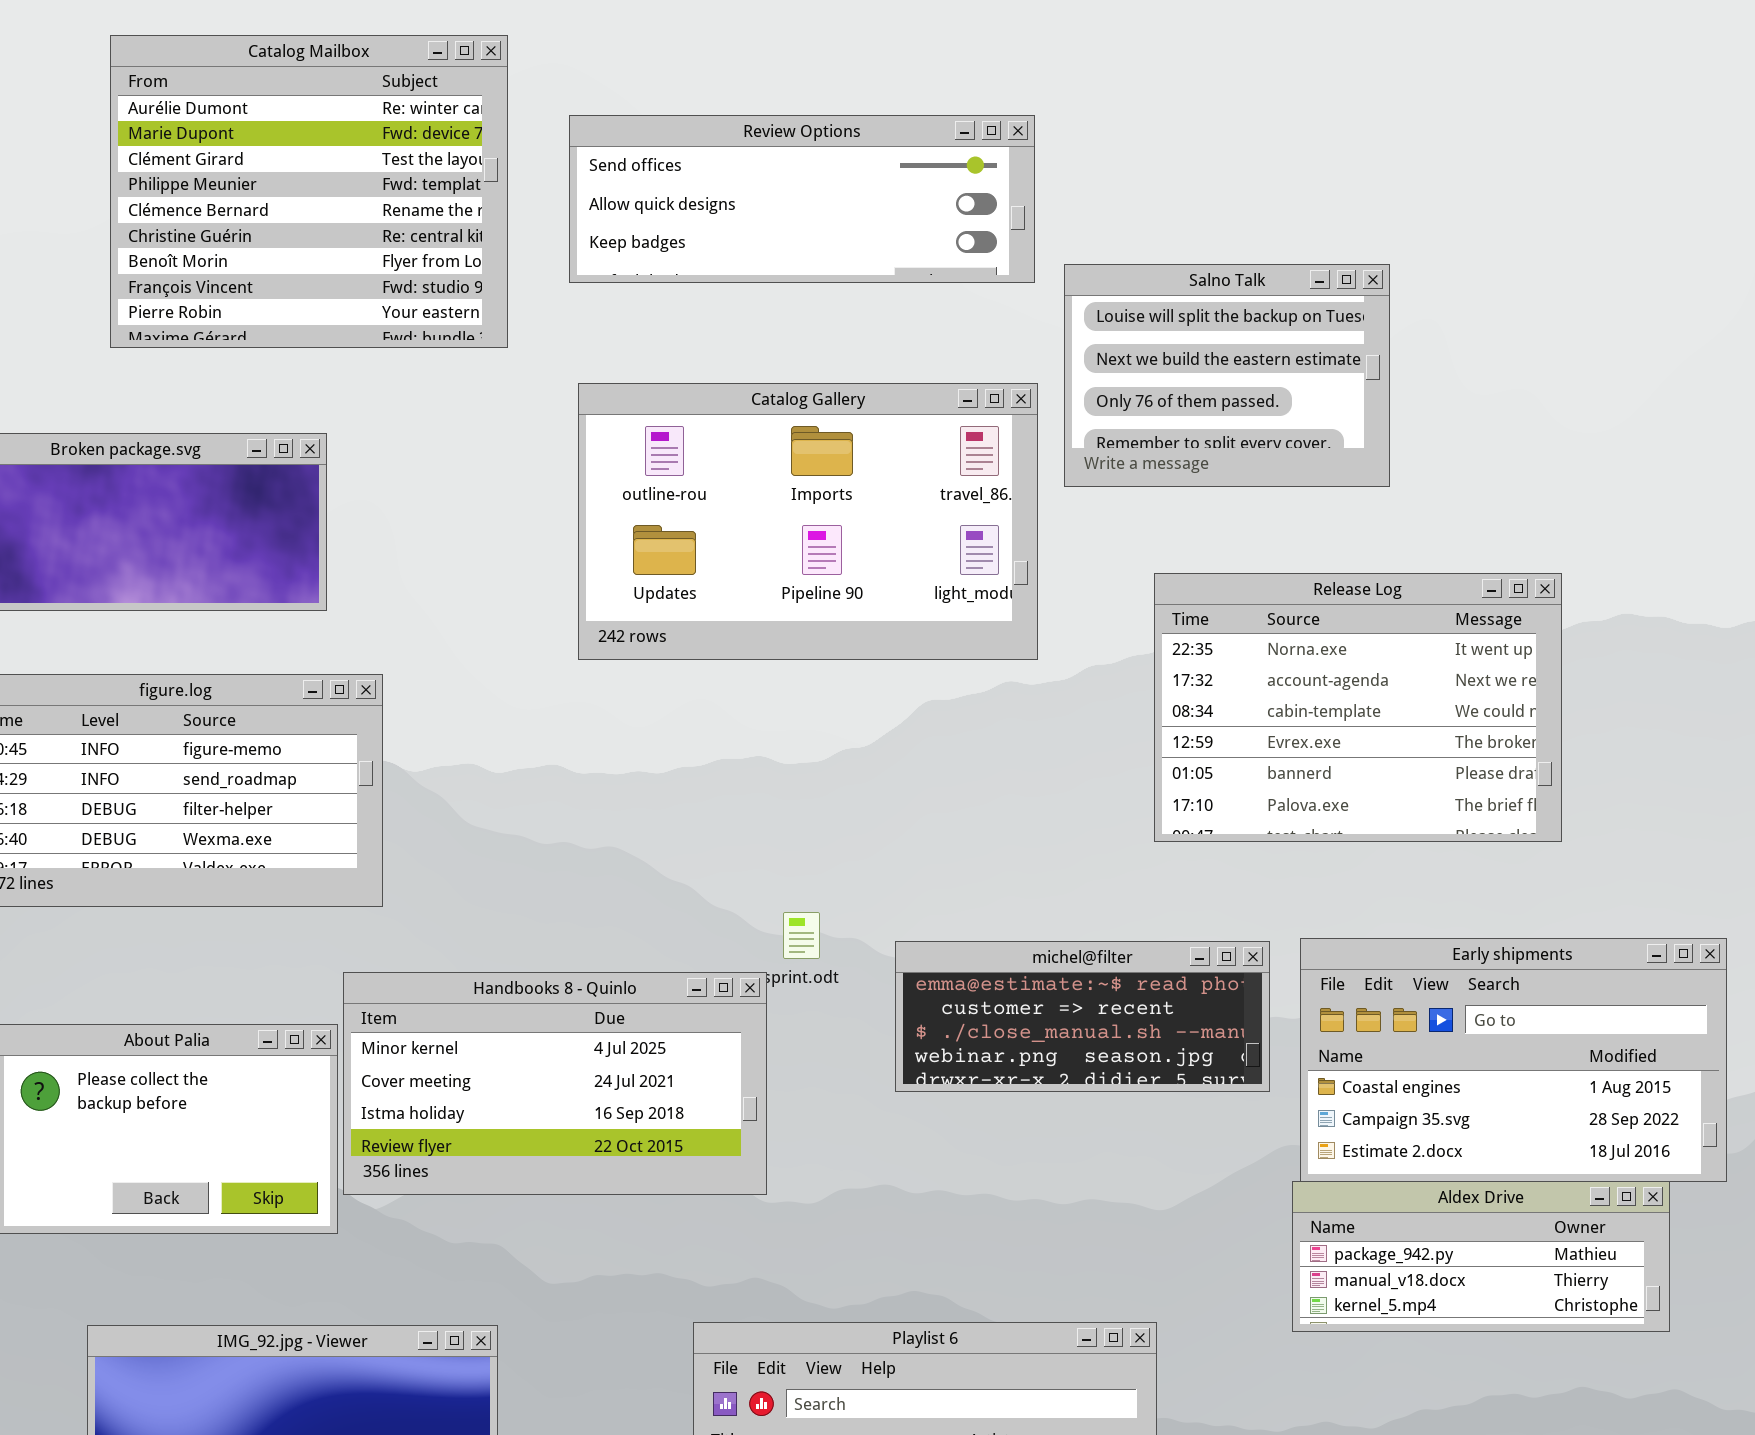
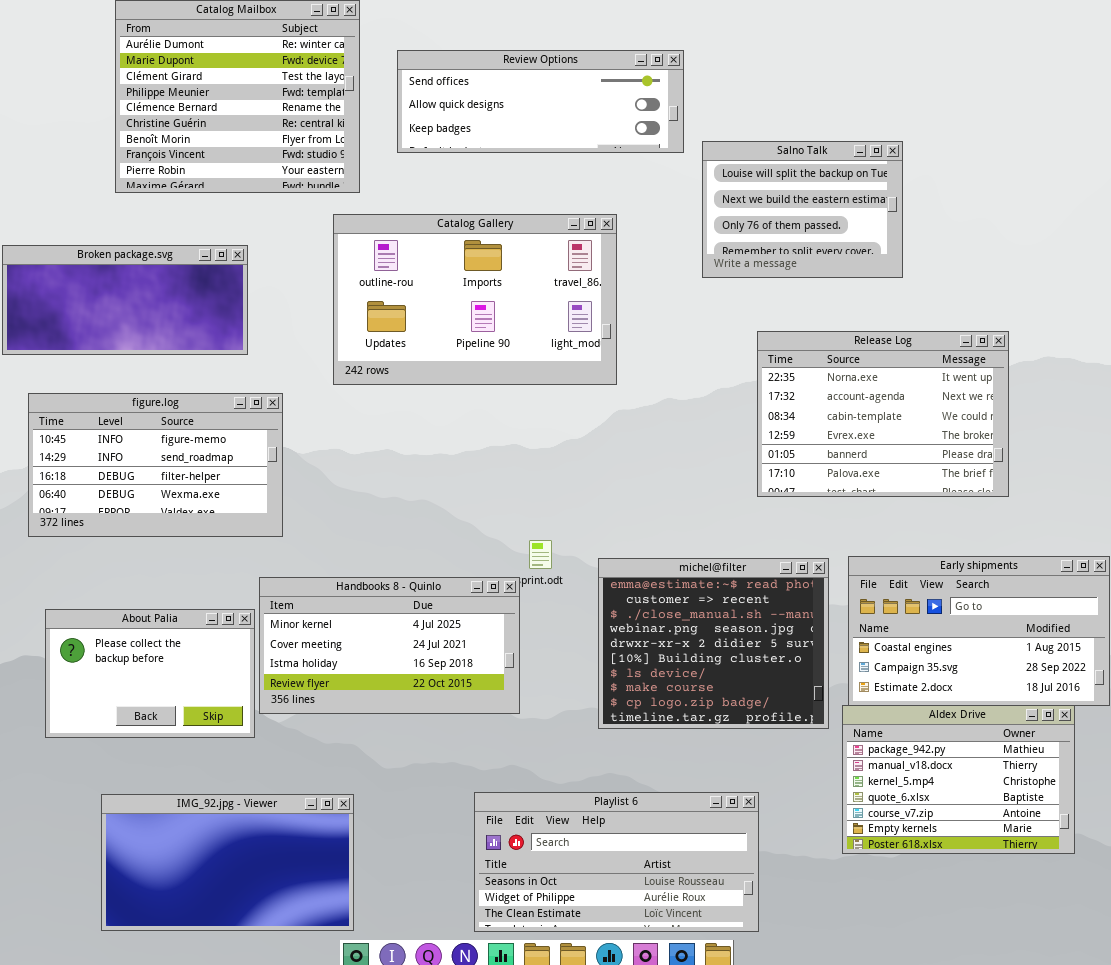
Catalog Gallery: [578,383,1038,660] -> [333,214,617,385], moved
michel@filter: [895,941,1270,1092] -> [598,558,829,729], resized
Aldex Drive: [1292,1181,1670,1332] -> [842,705,1075,854], resized

